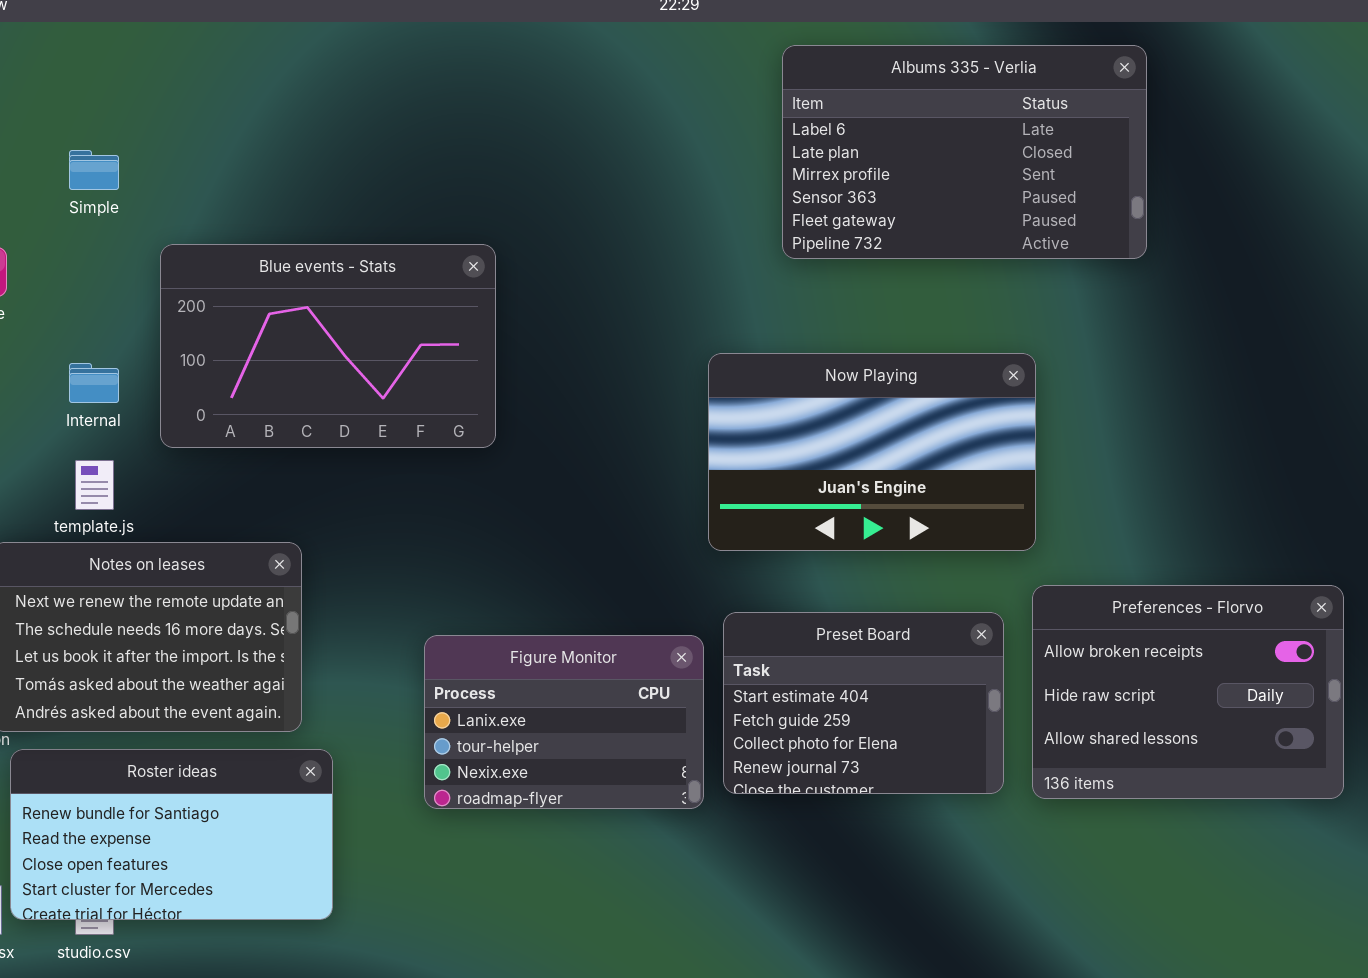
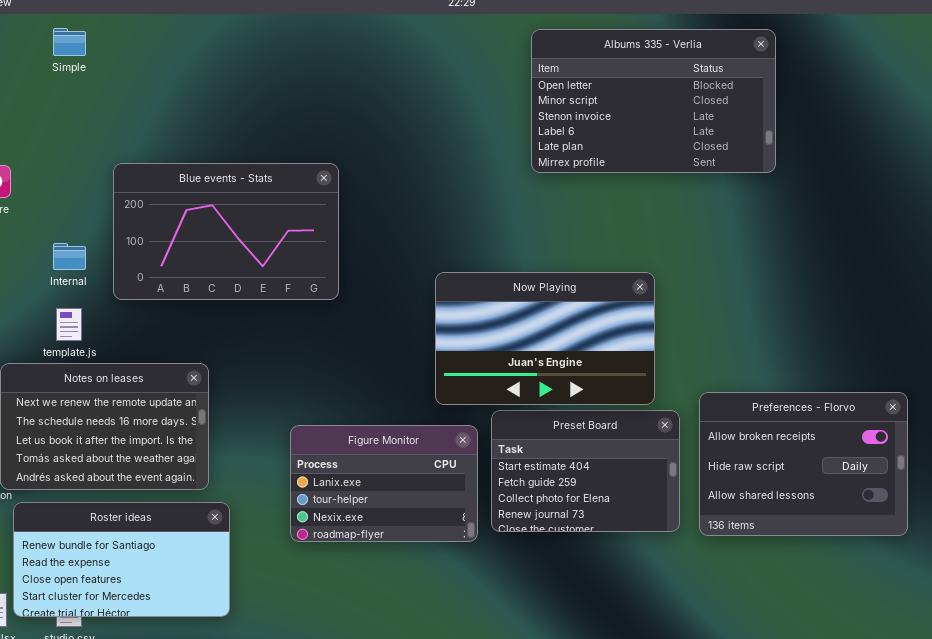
Albums 335 - Verlia: [782,45,1147,259] -> [531,29,776,173], scrolled up 3 rows
Simple: [69,150,119,190] -> [53,28,86,56], moved
Now Playing: [708,353,1036,551] -> [435,272,655,405], moved

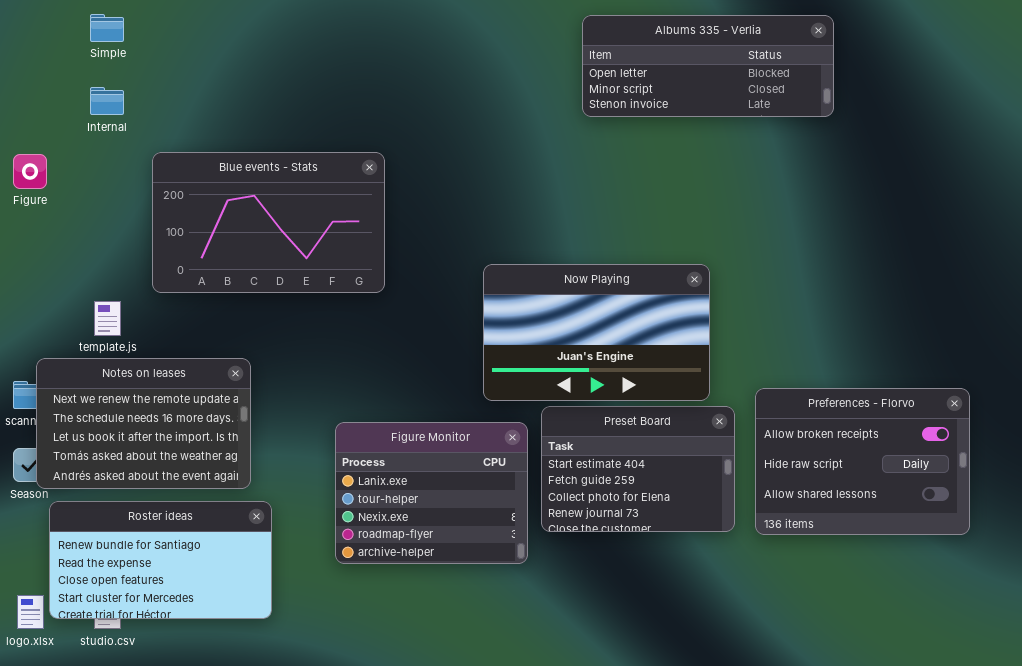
Albums 335 - Verlia: [531,29,776,173] -> [582,15,834,117], resized
Internal: [53,243,86,270] -> [90,87,124,115], moved
Figure Monitor: [290,425,478,542] -> [335,422,528,564], resized

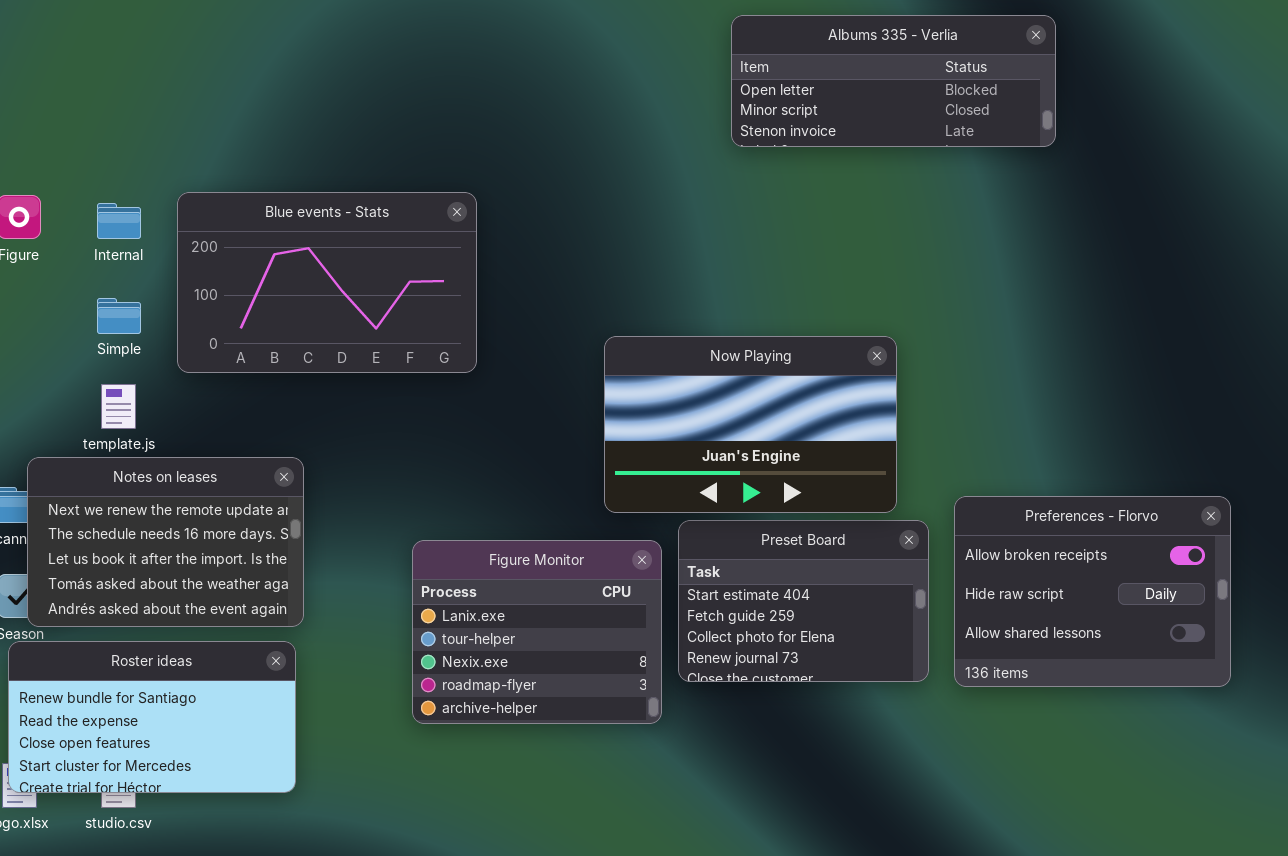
Simple: [90,14,124,42] -> [97,298,141,334], moved
Internal: [90,87,124,115] -> [97,203,141,239], moved
Roster ideas: [49,501,272,619] -> [8,641,296,793], moved

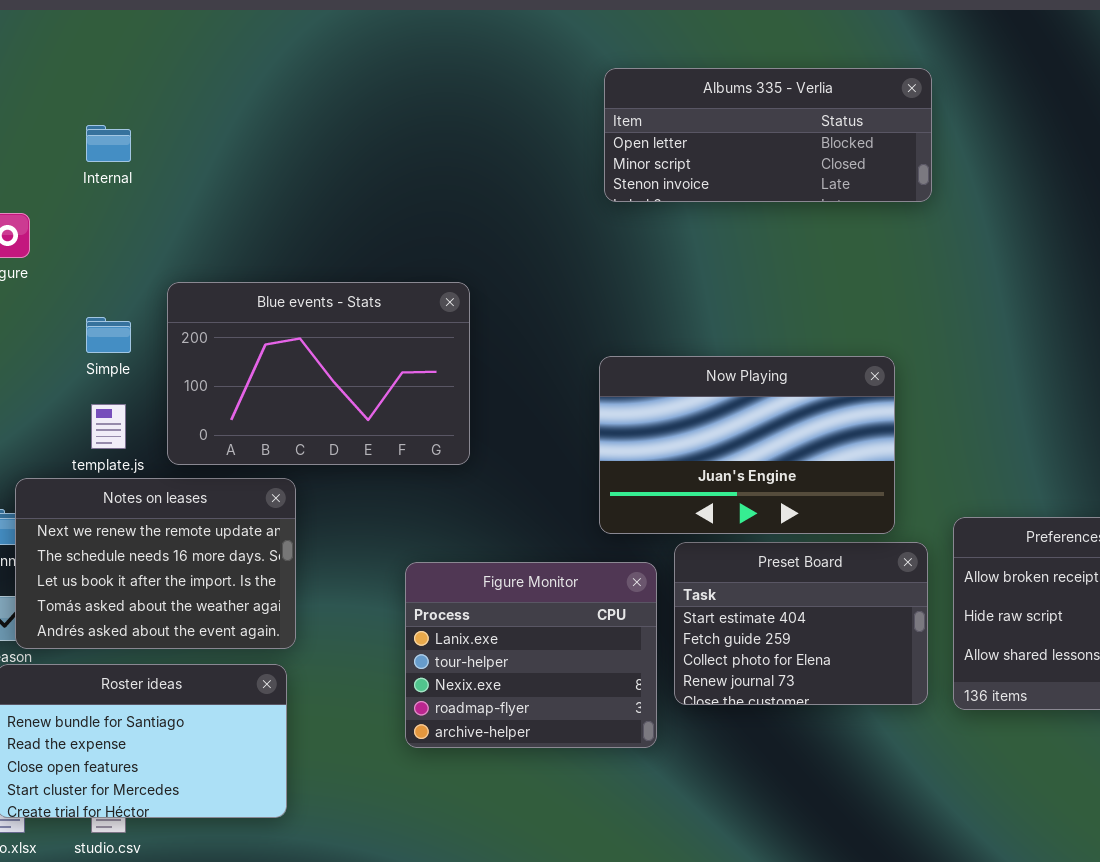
Albums 335 - Verlia: [731,15,1056,147] -> [604,68,932,202], moved
Blue events - Stats: [177,192,477,373] -> [167,282,470,465], moved
Internal: [97,203,141,239] -> [86,125,131,162], moved

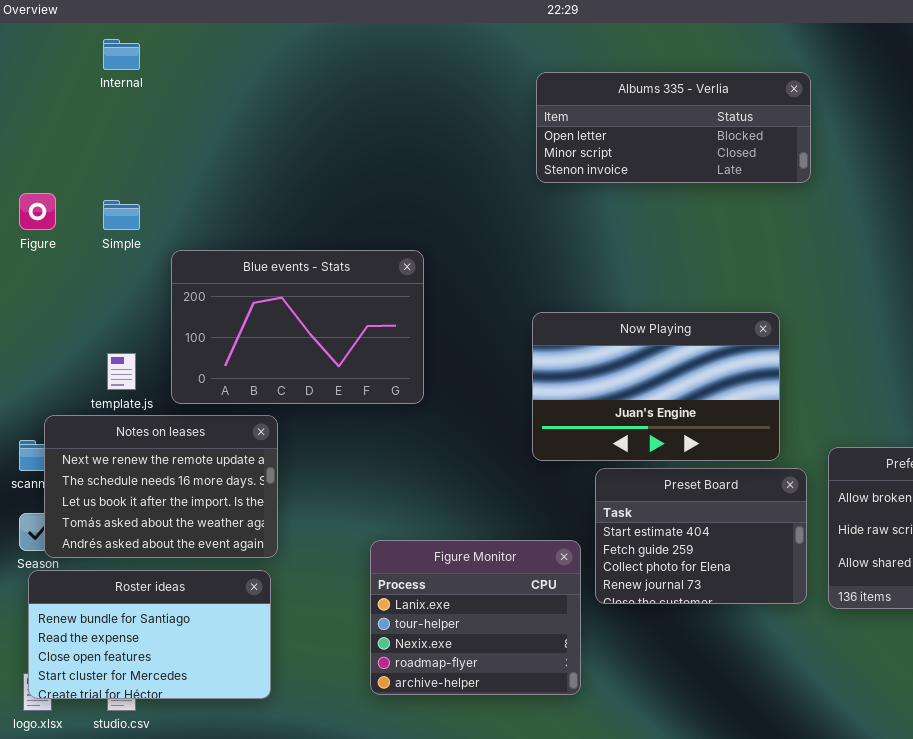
Internal: [86,125,131,162] -> [103,39,140,70], moved
Simple: [86,317,131,353] -> [103,200,140,230], moved
Figure Monitor: [405,562,657,748] -> [370,540,581,695], moved

